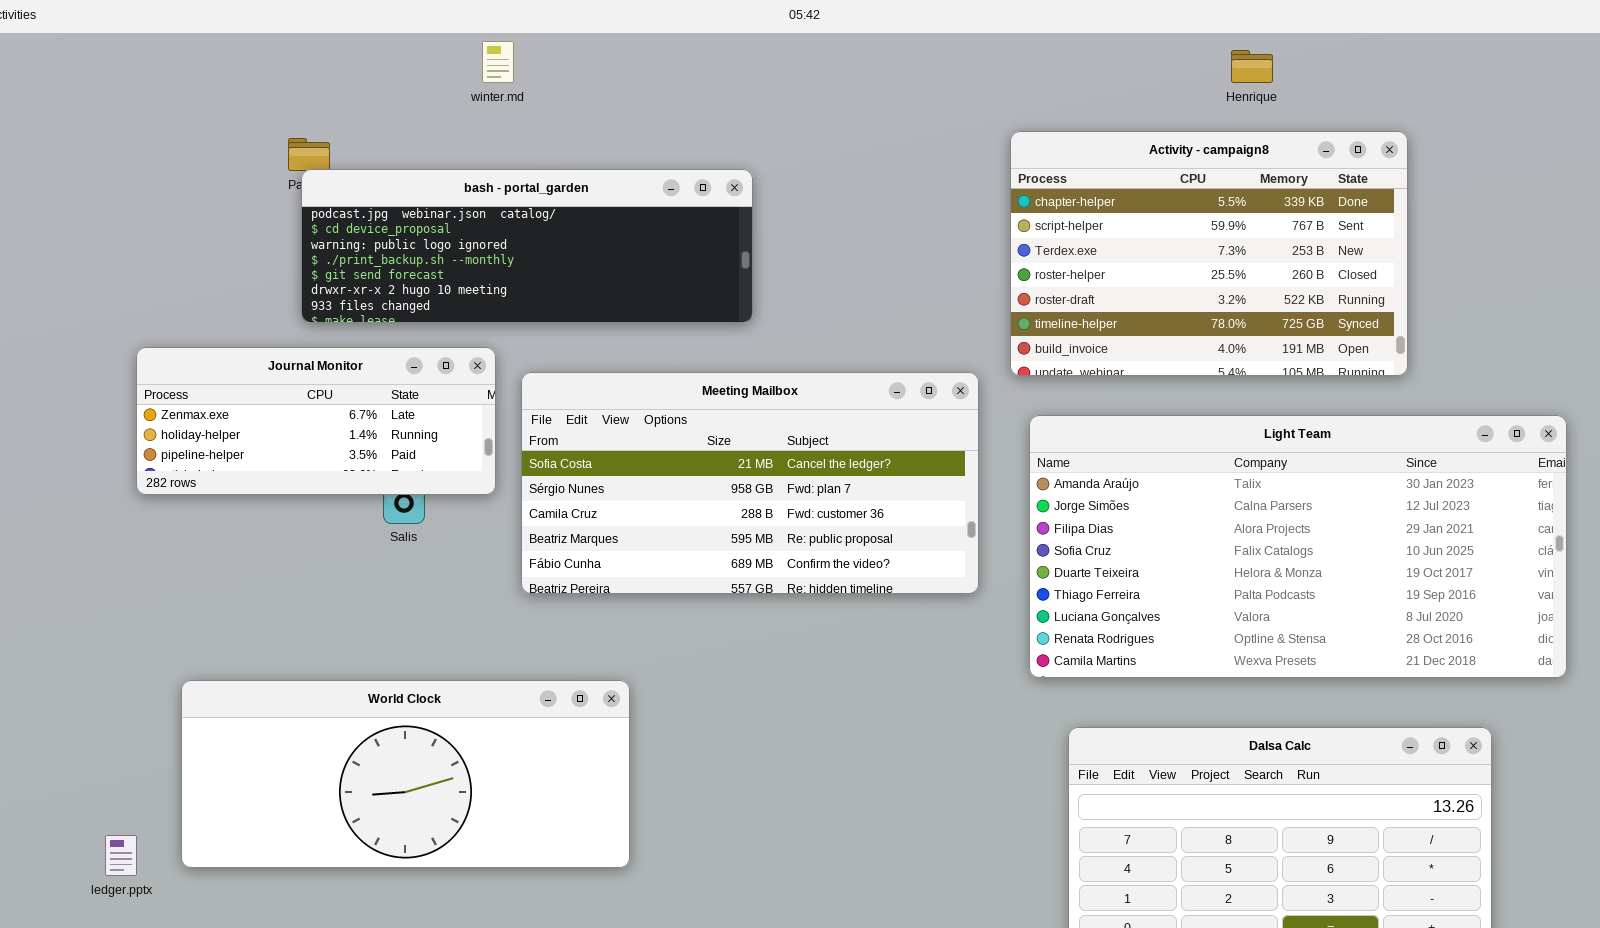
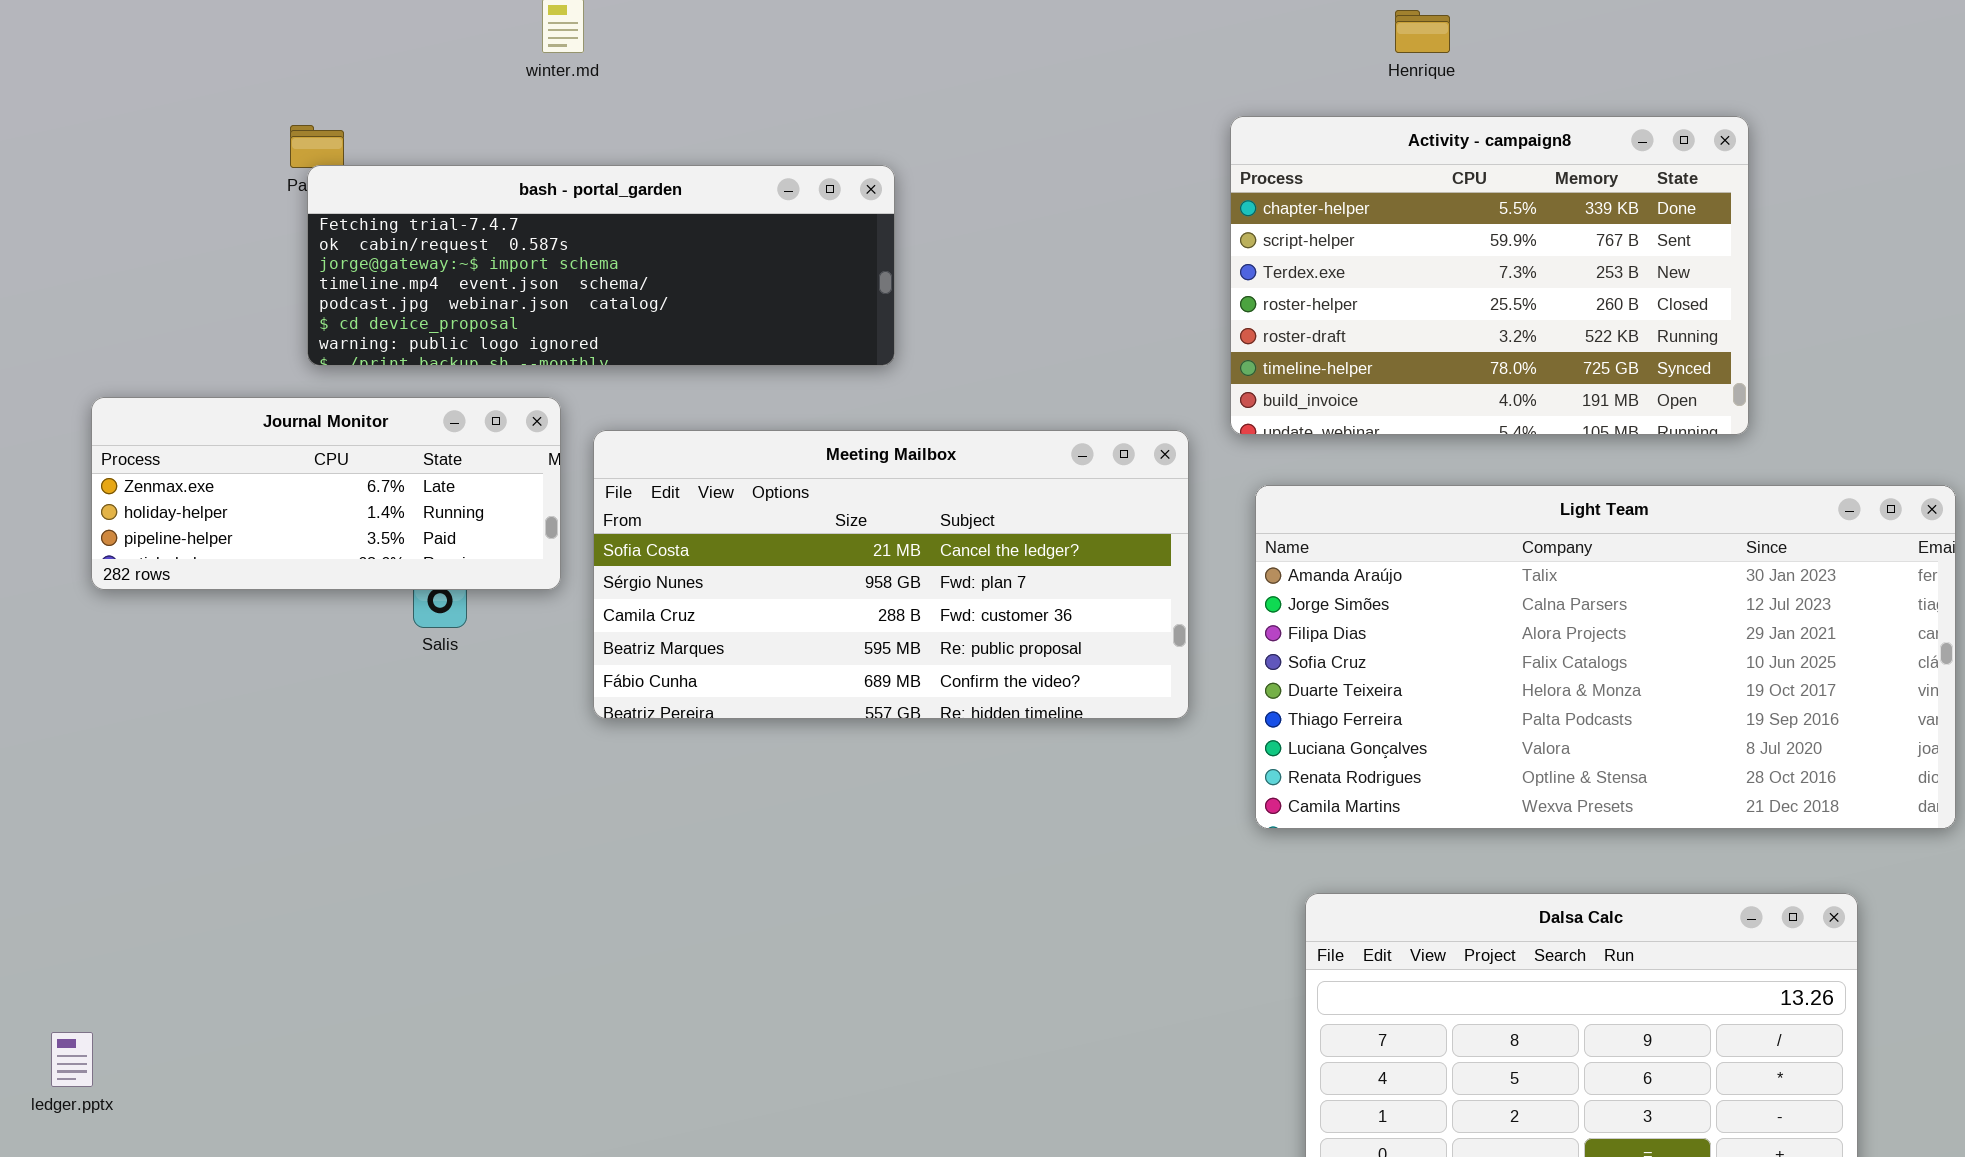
Henrique: [1231,50,1273,83] -> [1395,10,1450,53], moved
bash - portal_garden: [301,169,753,323] -> [307,165,895,366], scrolled up 4 rows
World Clock: [181,680,630,868] -> none, closed

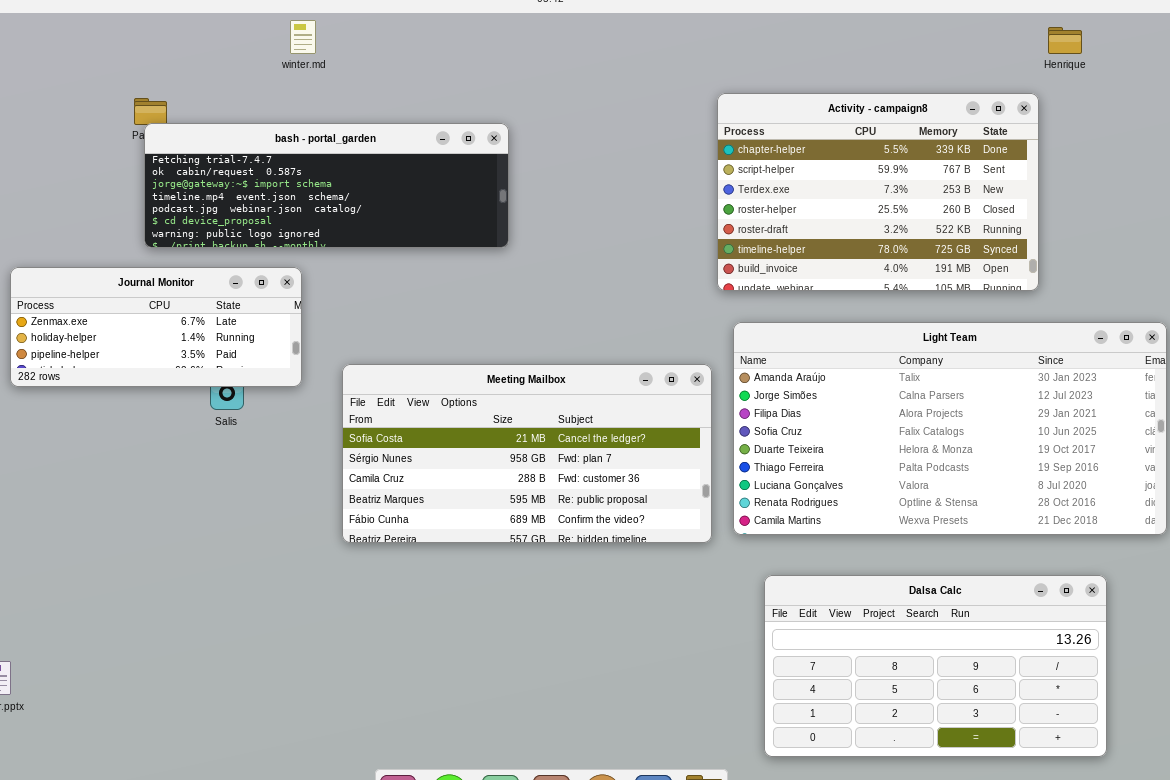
Henrique: [1395,10,1450,53] -> [1048,27,1082,54], moved
Meeting Mailbox: [593,430,1189,719] -> [342,364,712,543], moved

